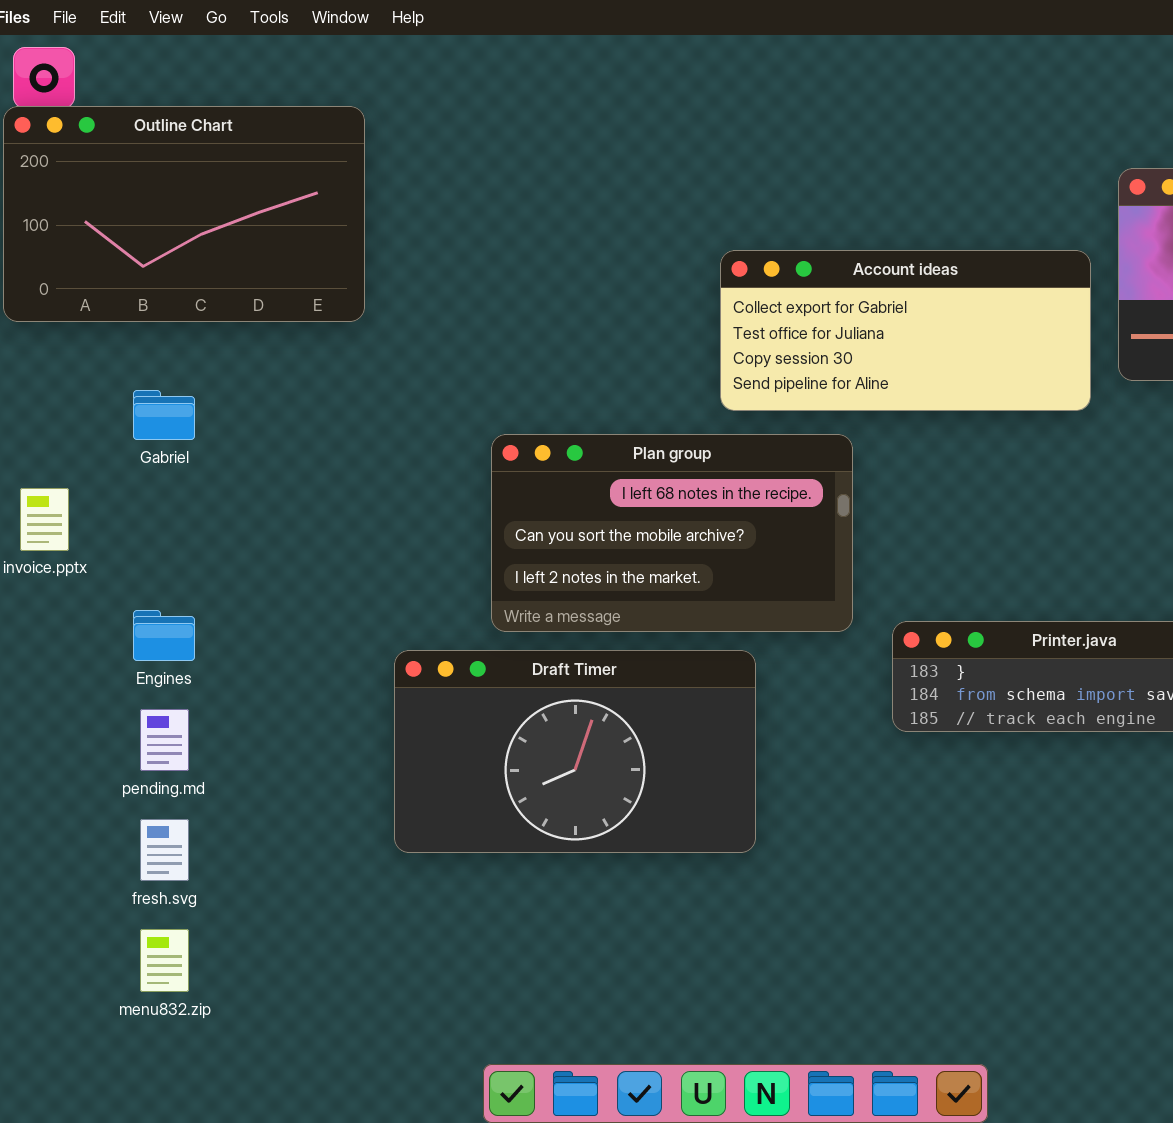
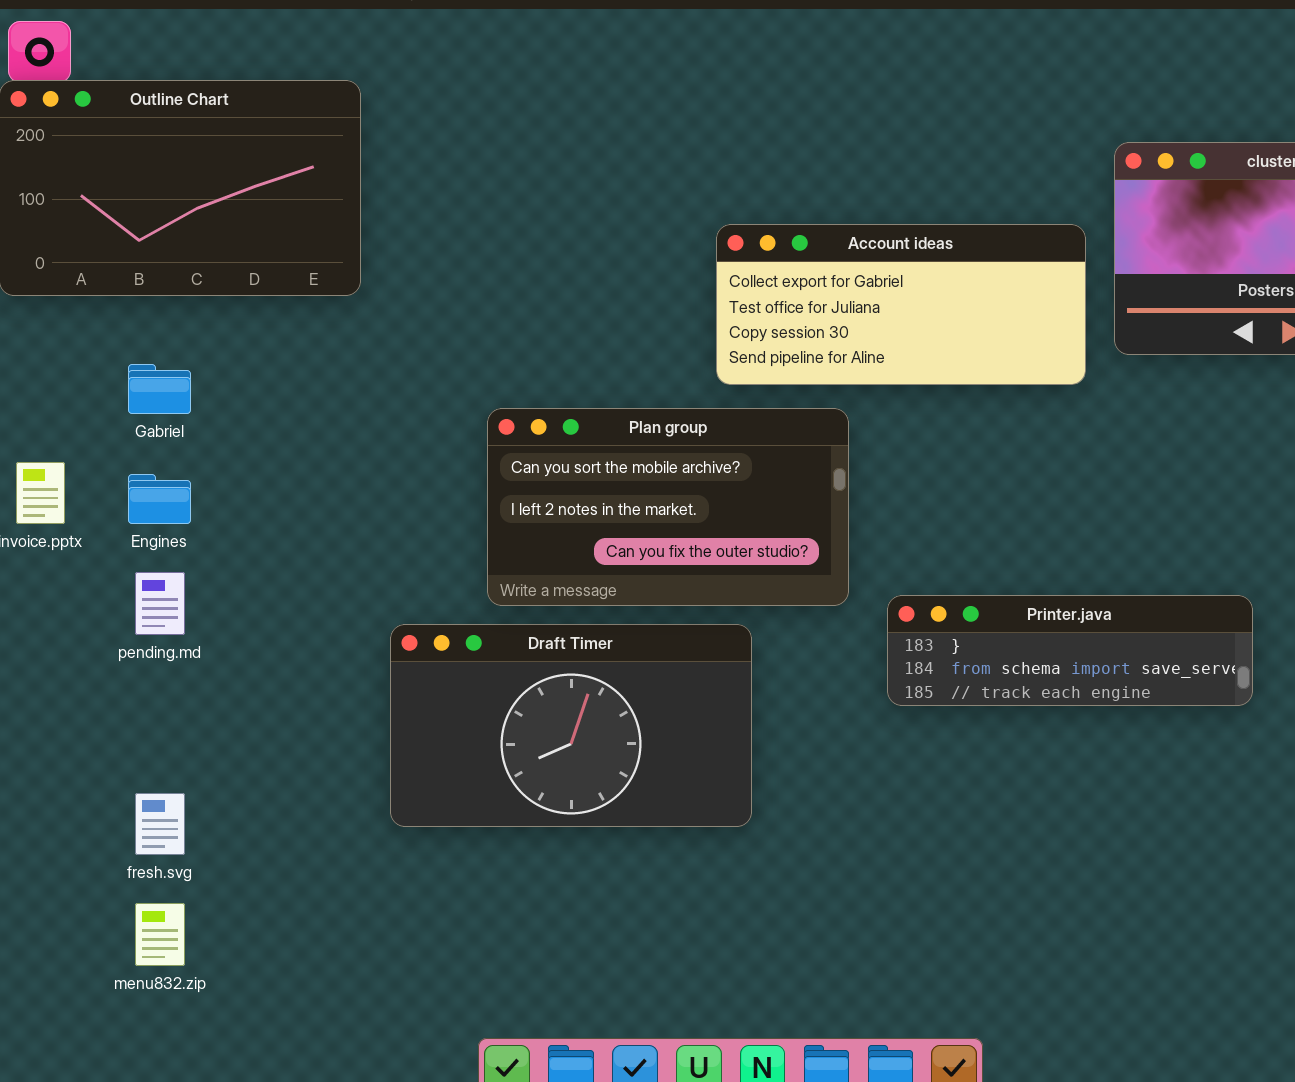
Plan group: [491,434,853,632] -> [487,408,849,606], scrolled down 1 row
Engines: [133,610,195,661] -> [128,474,191,524], moved
pending.md: [140,709,189,771] -> [135,572,185,635], moved

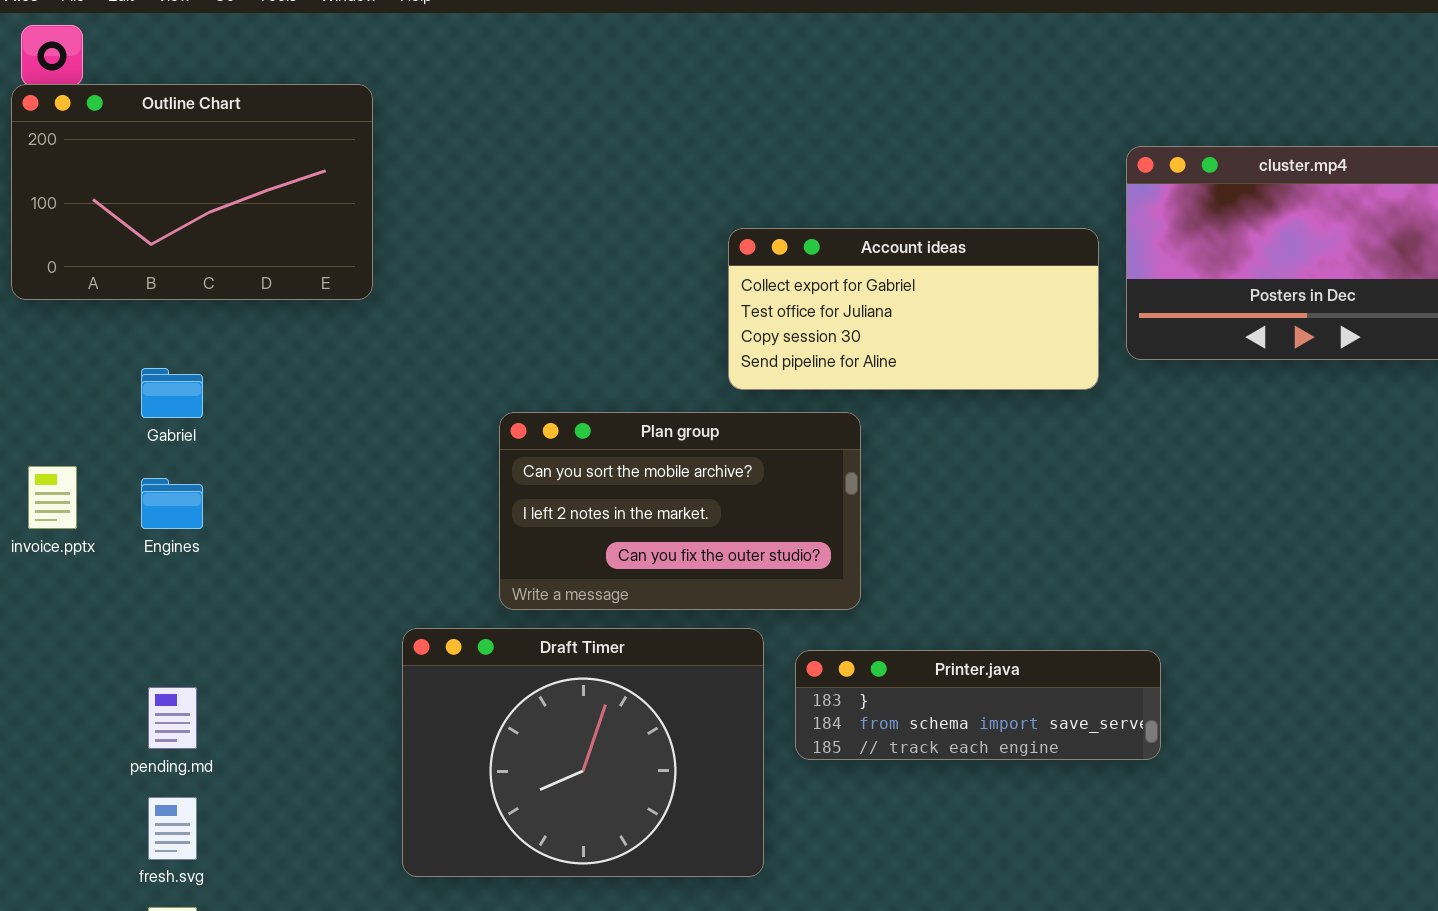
pending.md: [135,572,185,635] -> [148,687,197,749], moved
Printer.java: [887,595,1253,706] -> [795,650,1161,760], moved
Draft Timer: [390,624,752,827] -> [402,628,764,877], resized

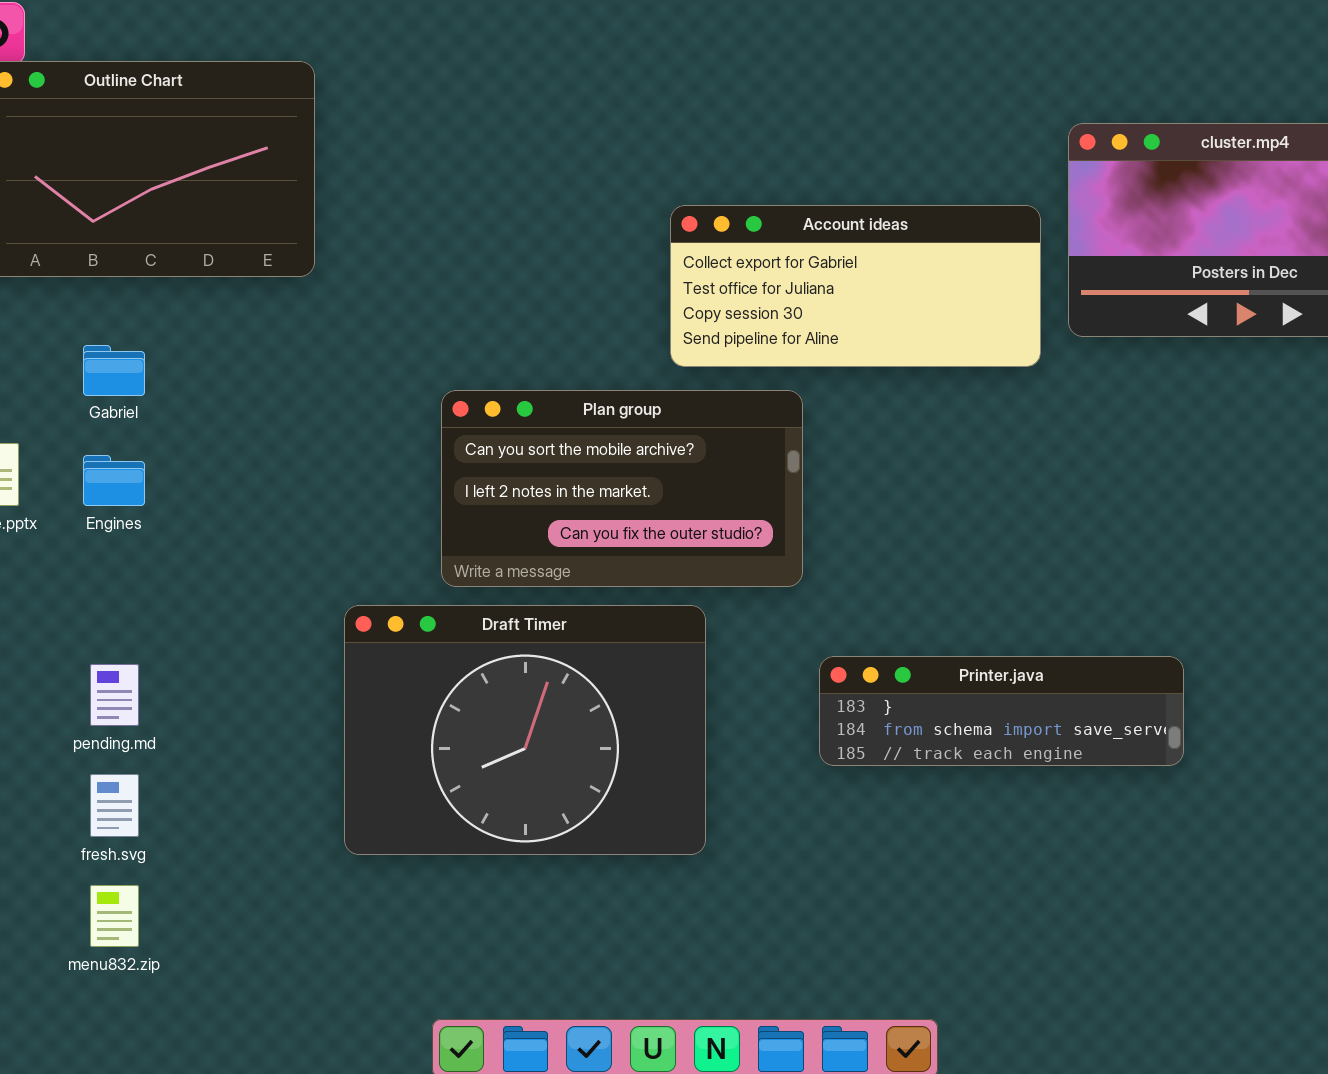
Printer.java: [795,650,1161,760] -> [819,656,1184,766], moved

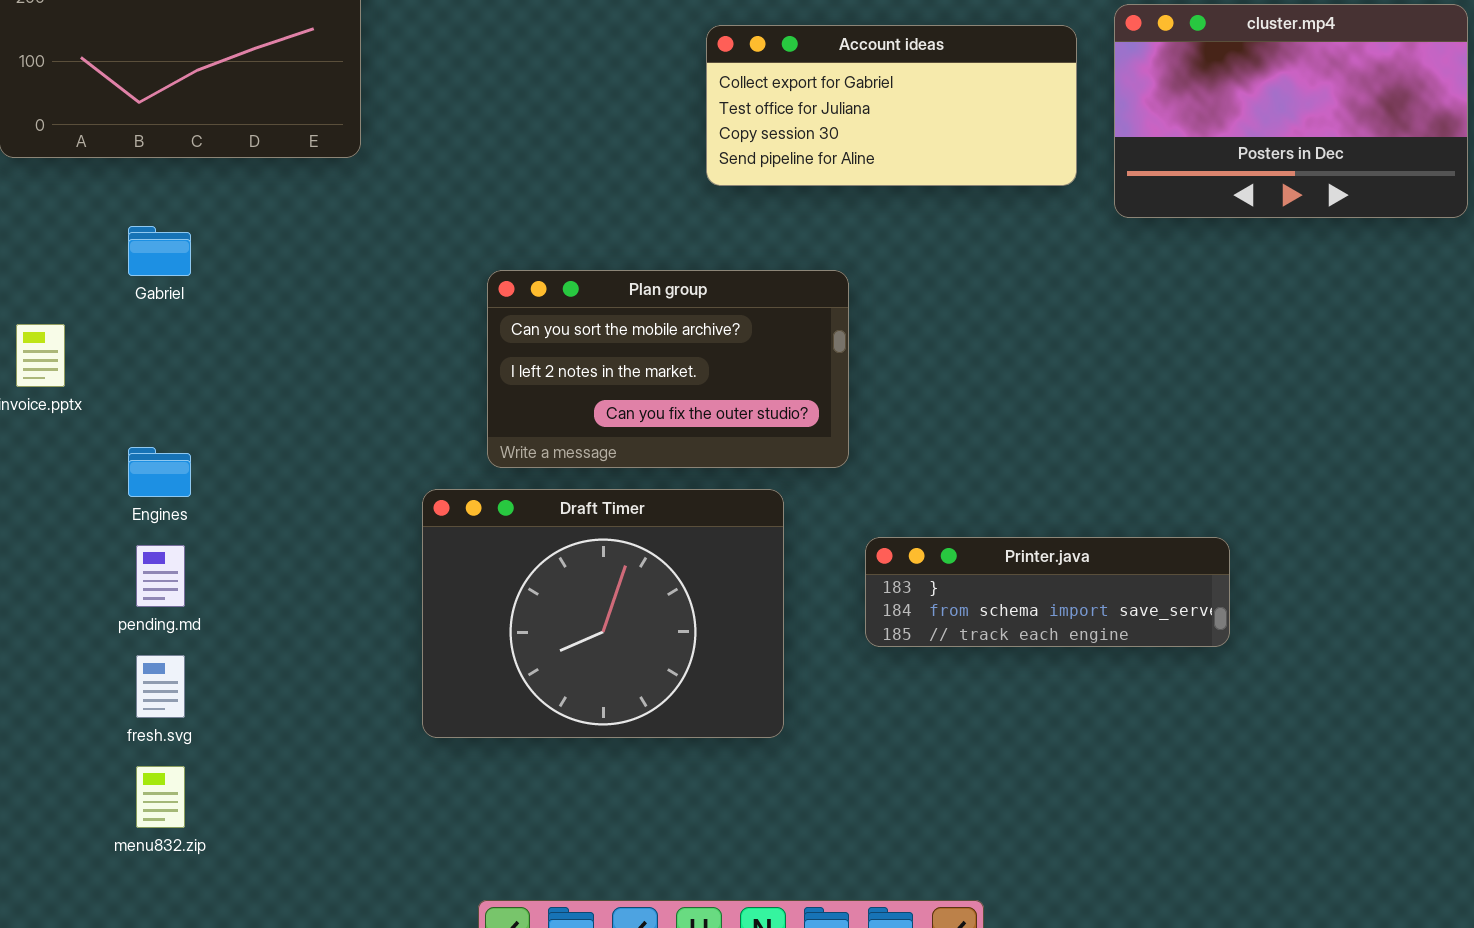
Account ideas: [670,205,1041,367] -> [706,25,1077,186], moved
Engines: [83,455,145,506] -> [128,447,191,497], moved
Draft Timer: [344,605,706,855] -> [422,489,784,738], moved

